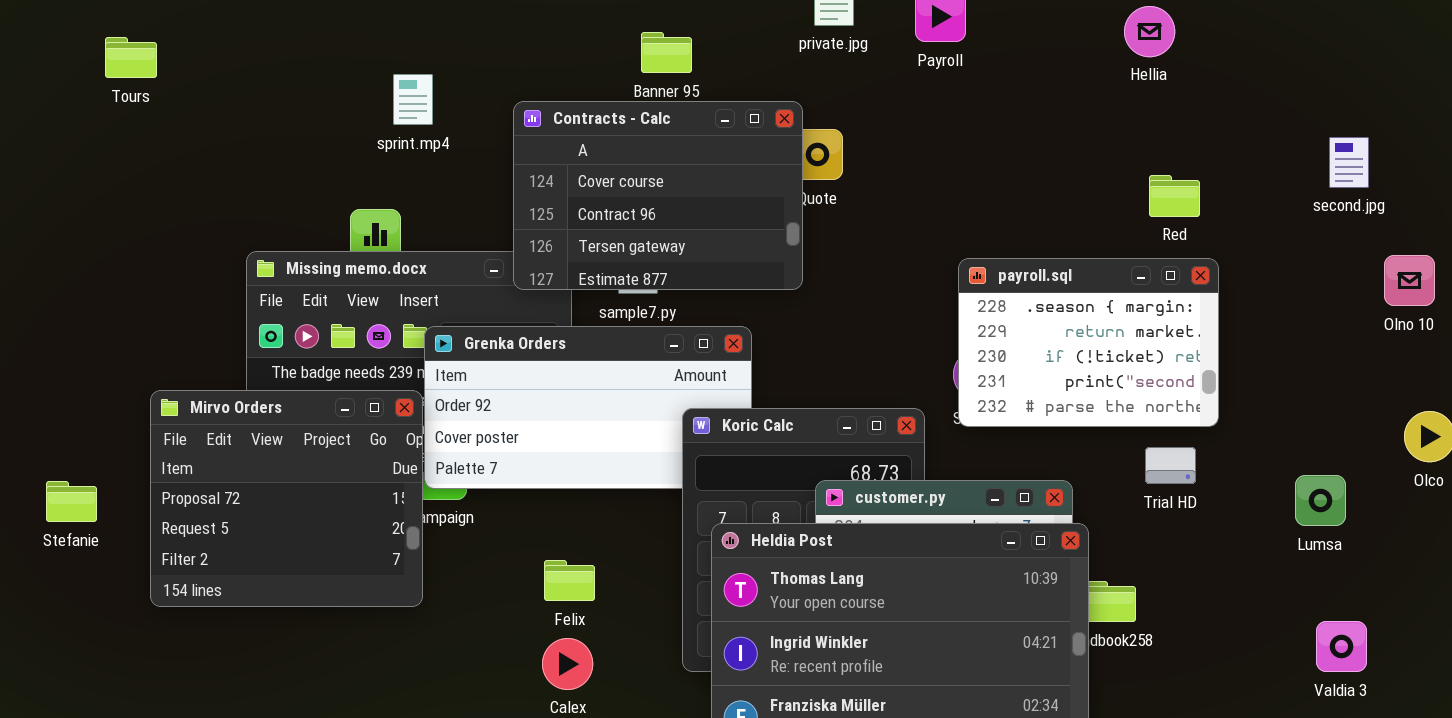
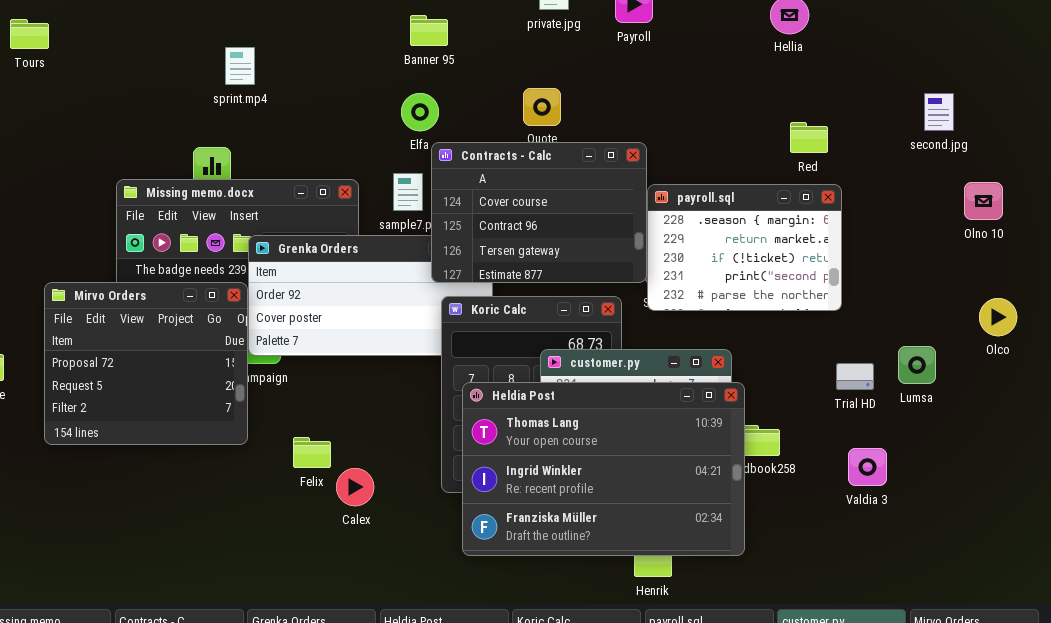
Contracts - Calc: [513,101,803,290] -> [431,142,647,283], moved
Trial HD: [1145,447,1196,484] -> [836,363,874,390], moved
Felix: [544,560,595,601] -> [293,437,331,468], moved
Valdia 3: [1316,621,1367,672] -> [848,448,887,486], moved

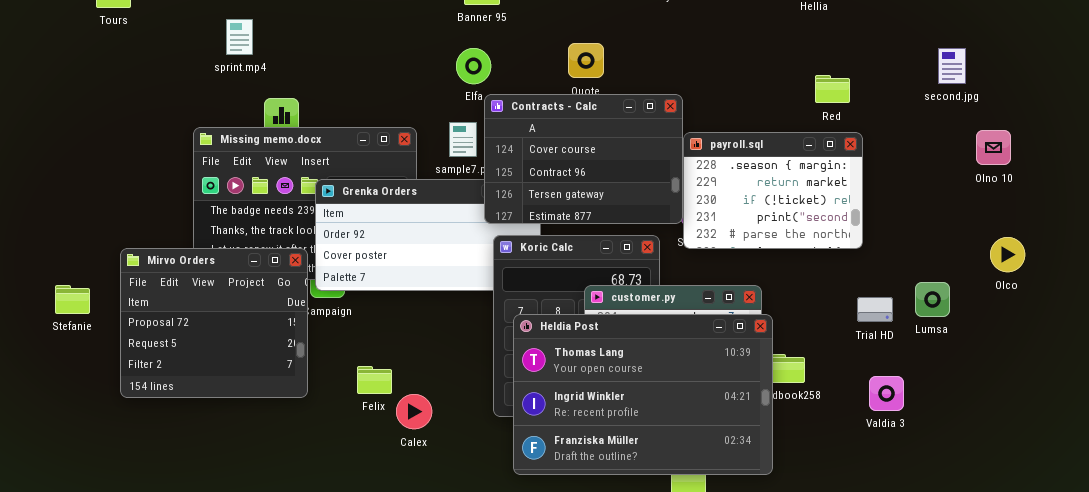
sprint.mp4: [225,47,255,85] -> [226,19,253,55], moved
Mirvo Orders: [44,282,248,445] -> [120,248,308,398], moved

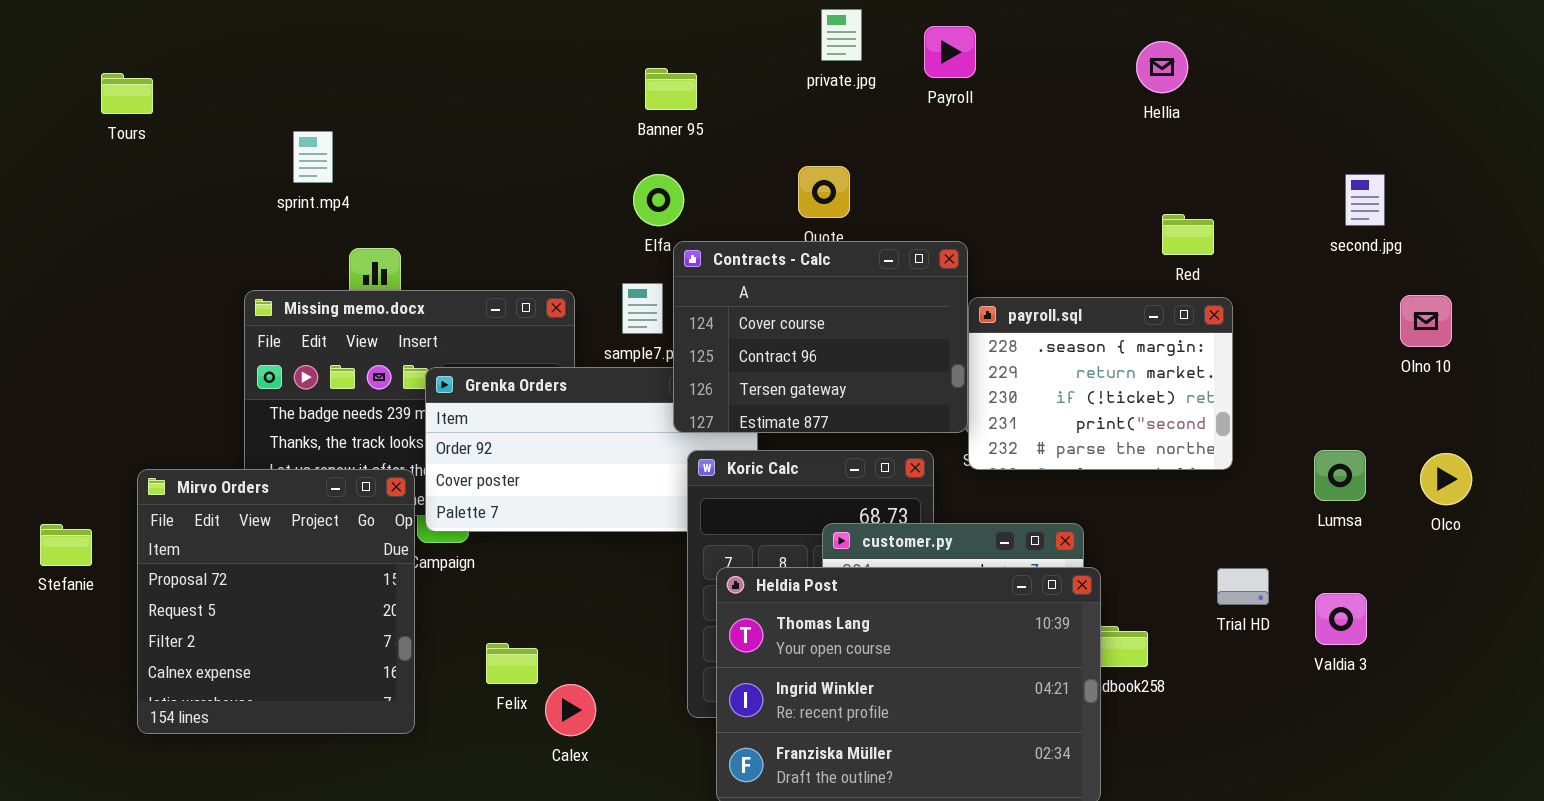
Mirvo Orders: [120,248,308,398] -> [137,469,415,734], resized
Lumsa: [915,282,950,317] -> [1314,450,1366,501], moved
Trial HD: [857,297,893,322] -> [1217,568,1269,605], moved
Valdia 3: [869,376,904,411] -> [1315,593,1367,645], moved

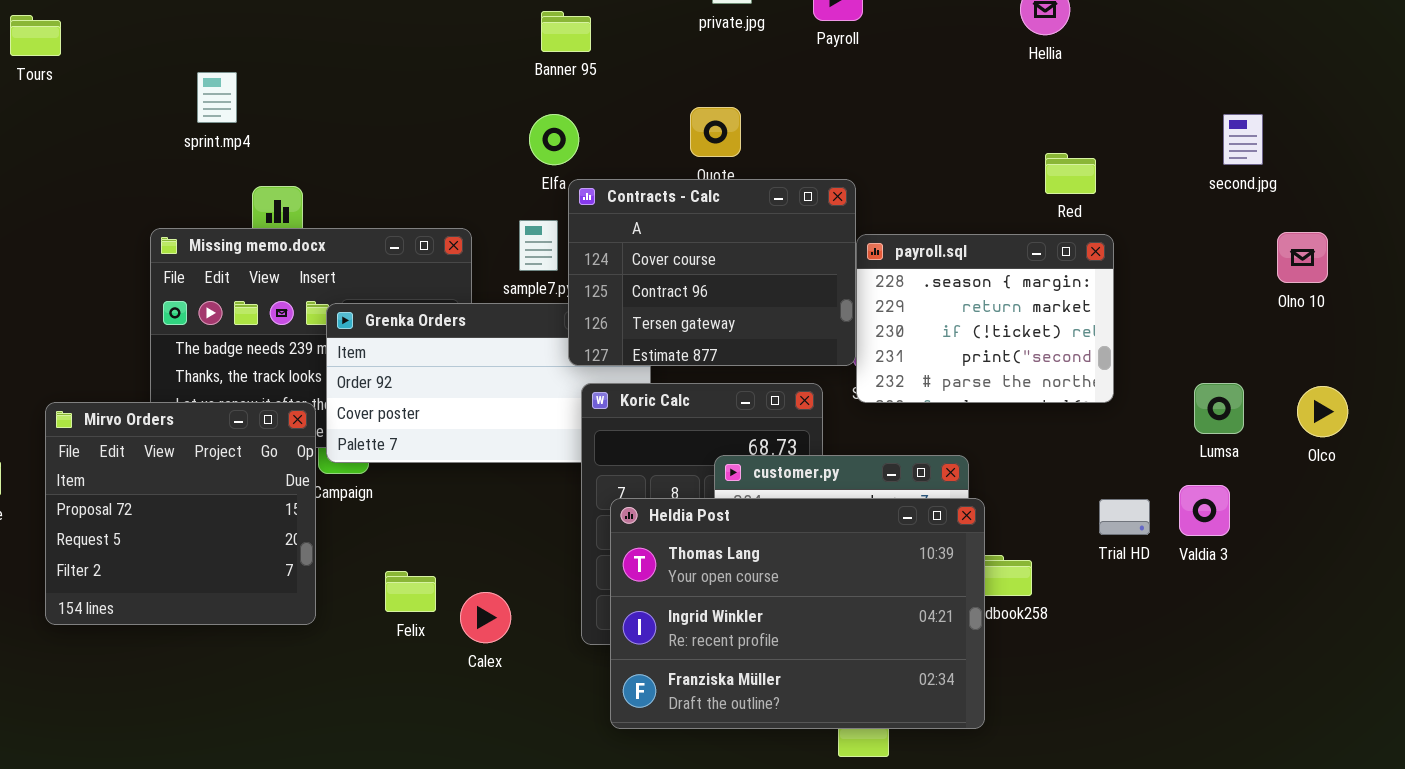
Mirvo Orders: [137,469,415,734] -> [45,402,316,625], resized
Valdia 3: [1315,593,1367,645] -> [1179,485,1230,536], moved
Calex: [545,684,596,736] -> [460,592,511,643], moved

